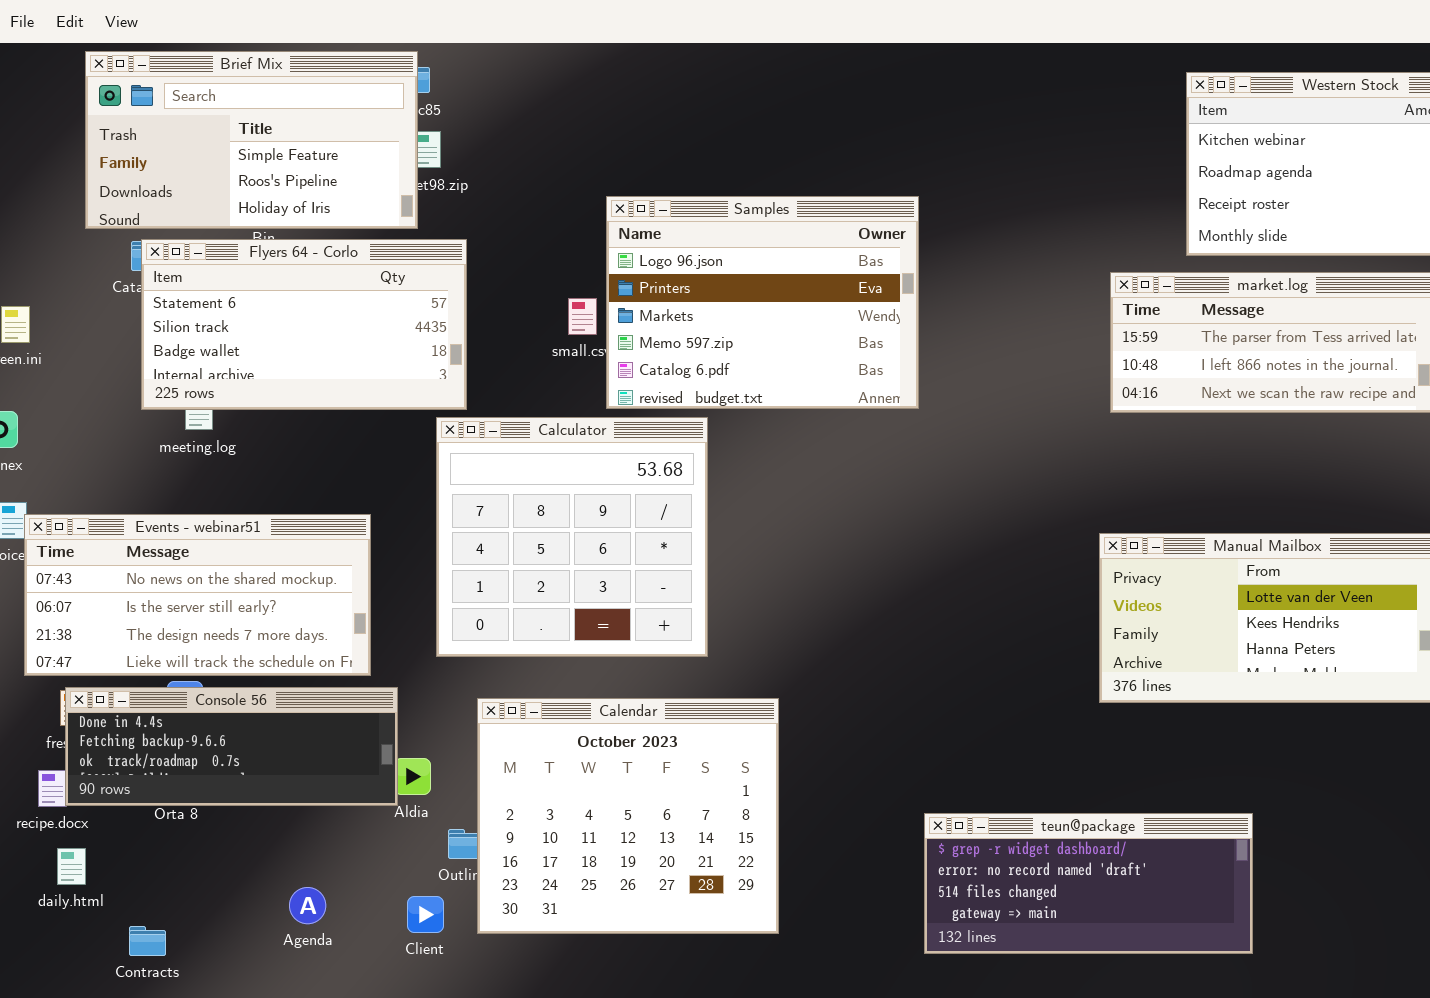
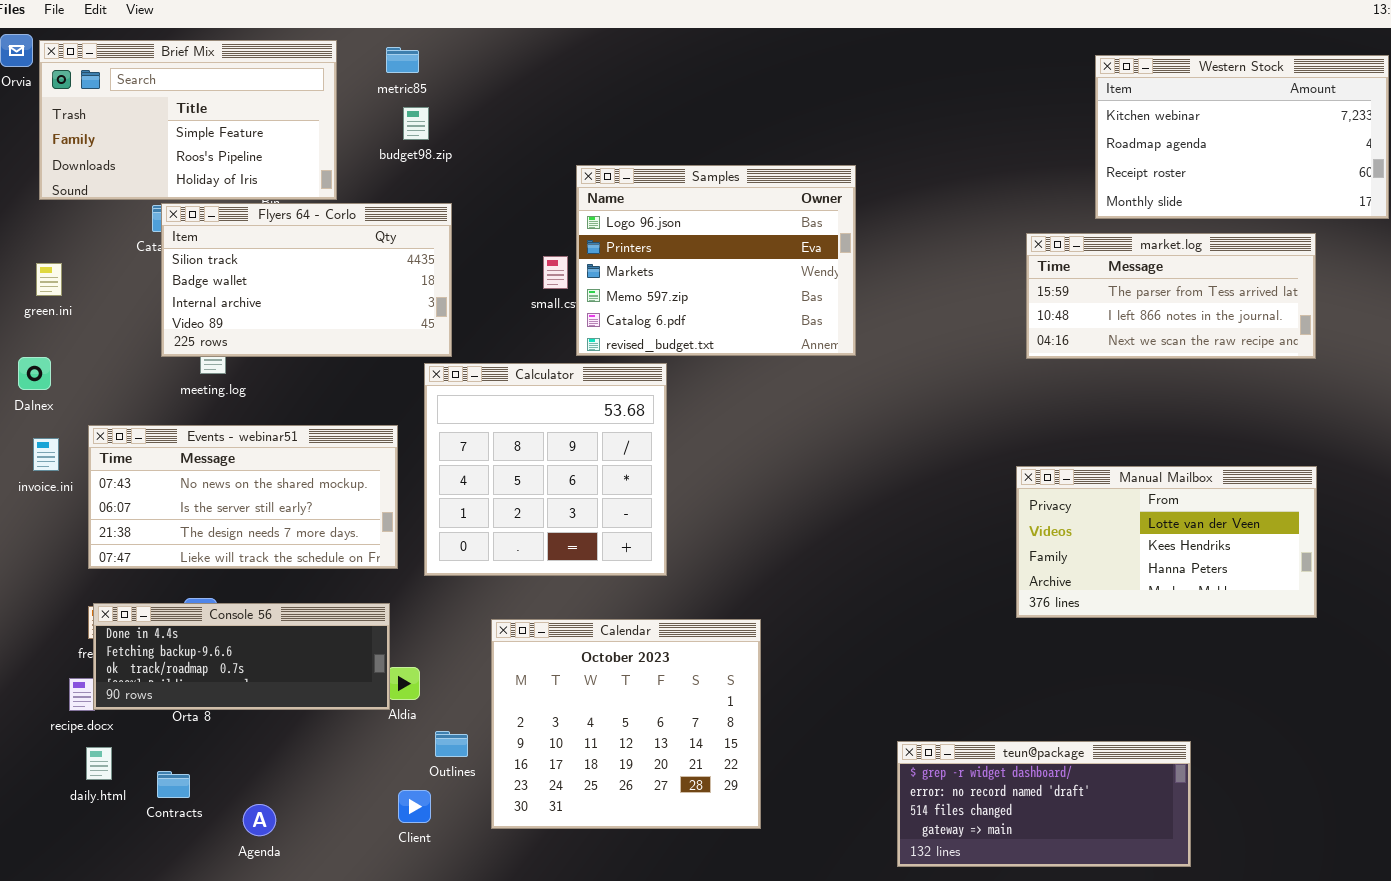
Brief Mix: [85,51,418,229] -> [39,40,337,200], moved
Flyers 64 - Corlo: [141,239,467,410] -> [161,203,452,357], scrolled down 1 row
Events - webinar51: [24,514,371,676] -> [88,425,398,569], moved
Calendar: [477,698,779,934] -> [491,619,761,829], moved
teun@package: [924,813,1253,954] -> [897,741,1191,867], moved
Agenda: [289,887,326,924] -> [243,804,276,836], moved
Contracts: [129,926,166,956] -> [157,771,190,798], moved

